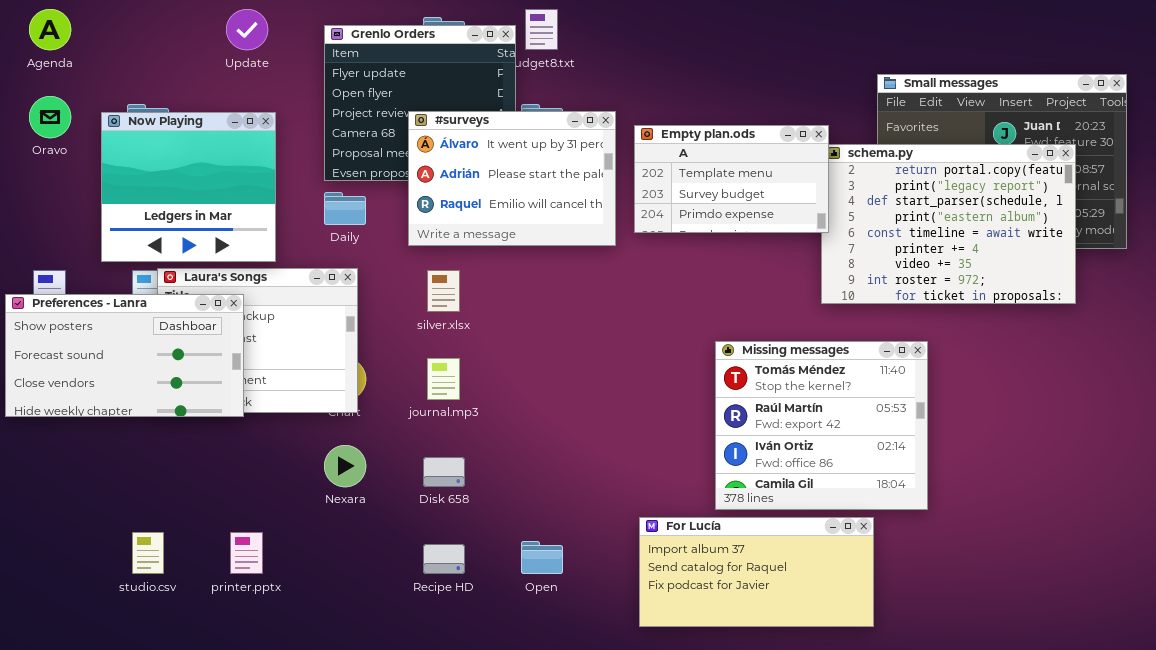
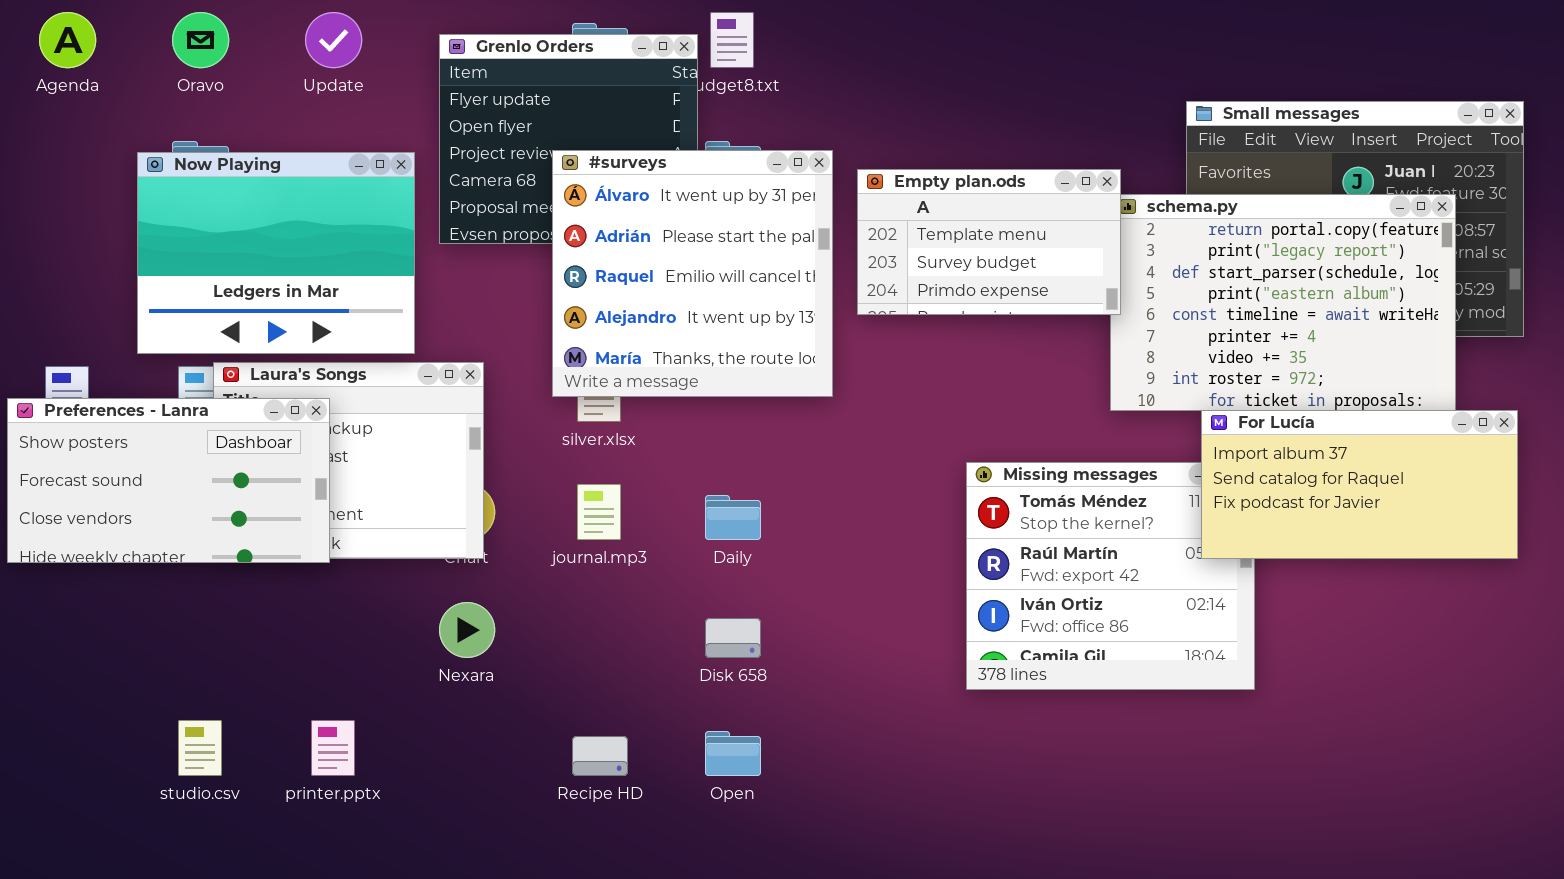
Oravo: [29,96,71,138] -> [172,12,229,68], moved
#surveys: [408,111,616,246] -> [552,150,833,397], resized
Now Playing: [101,112,276,262] -> [137,152,415,354], resized
Daily: [324,192,366,225] -> [705,495,761,540], moved
Disk 658: [423,457,465,487] -> [705,618,761,658], moved
For Lucía: [639,517,874,627] -> [1201,410,1518,559], moved

